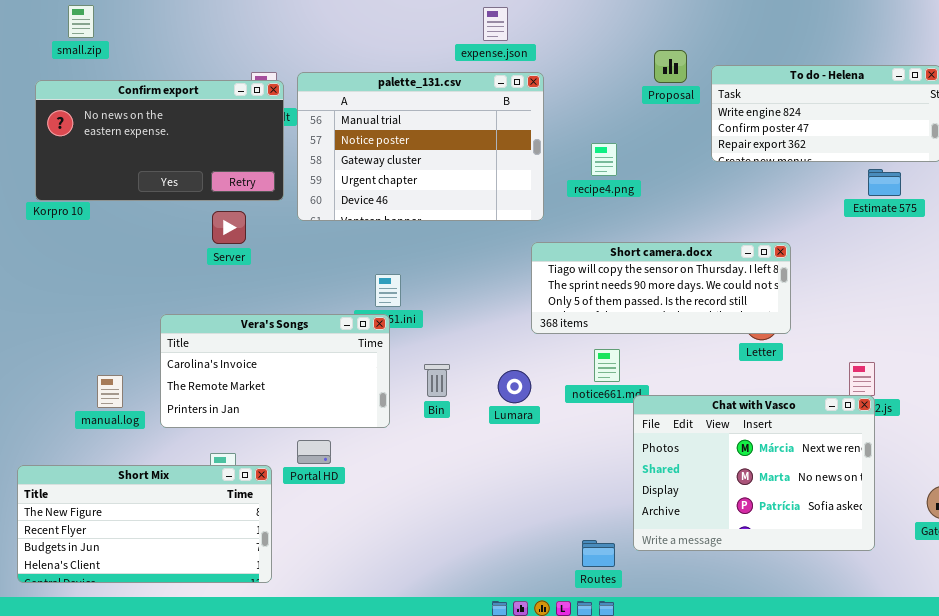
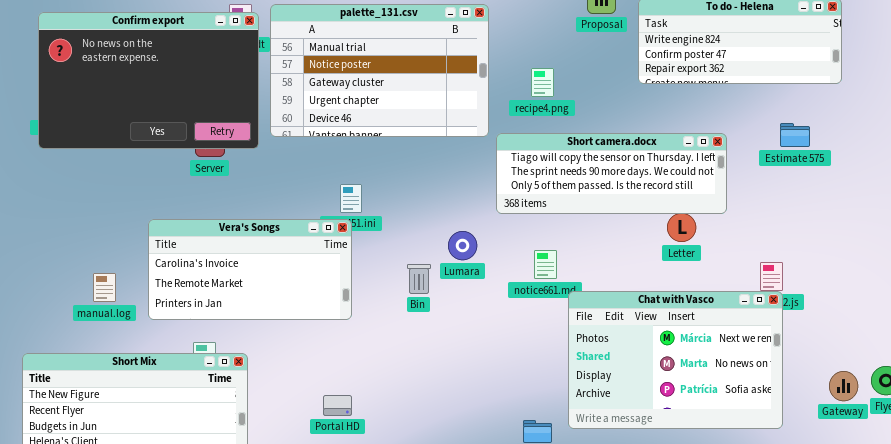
Confirm export: [35,80,284,201] -> [38,12,259,149], resized
Estimate 575: [868,169,901,196] -> [780,123,810,147], moved
Short camera.docx: [531,242,791,334] -> [496,133,727,214], moved
Bin: [424,364,450,397] -> [407,264,431,294], moved
Lumara: [498,370,531,403] -> [448,231,477,260], moved
Portal HD: [297,440,331,464] -> [323,395,352,416], moved

